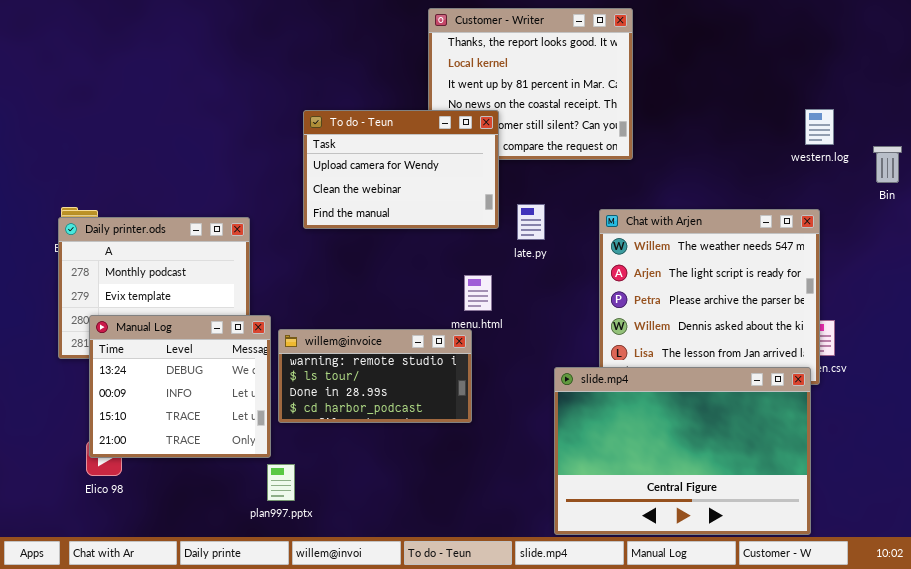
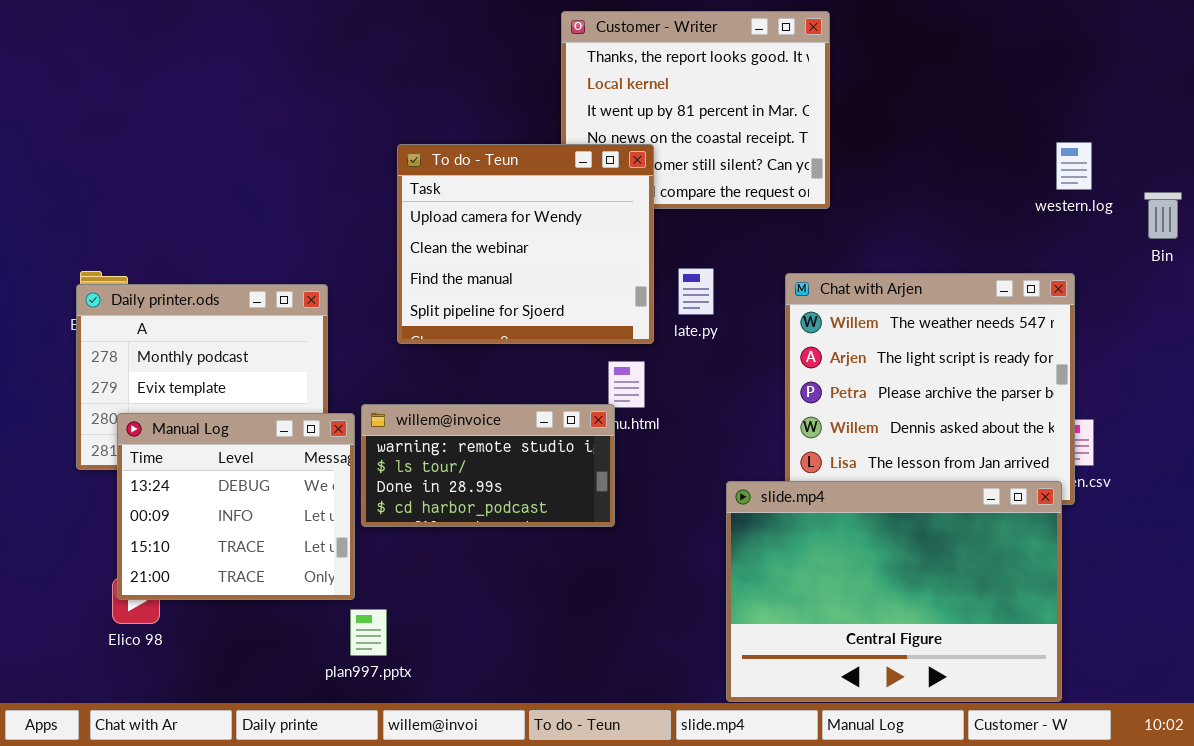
To do - Teun: [303,110,499,229] -> [397,144,654,344], resized
willem@invoice: [278,329,472,423] -> [361,404,615,527], moved

